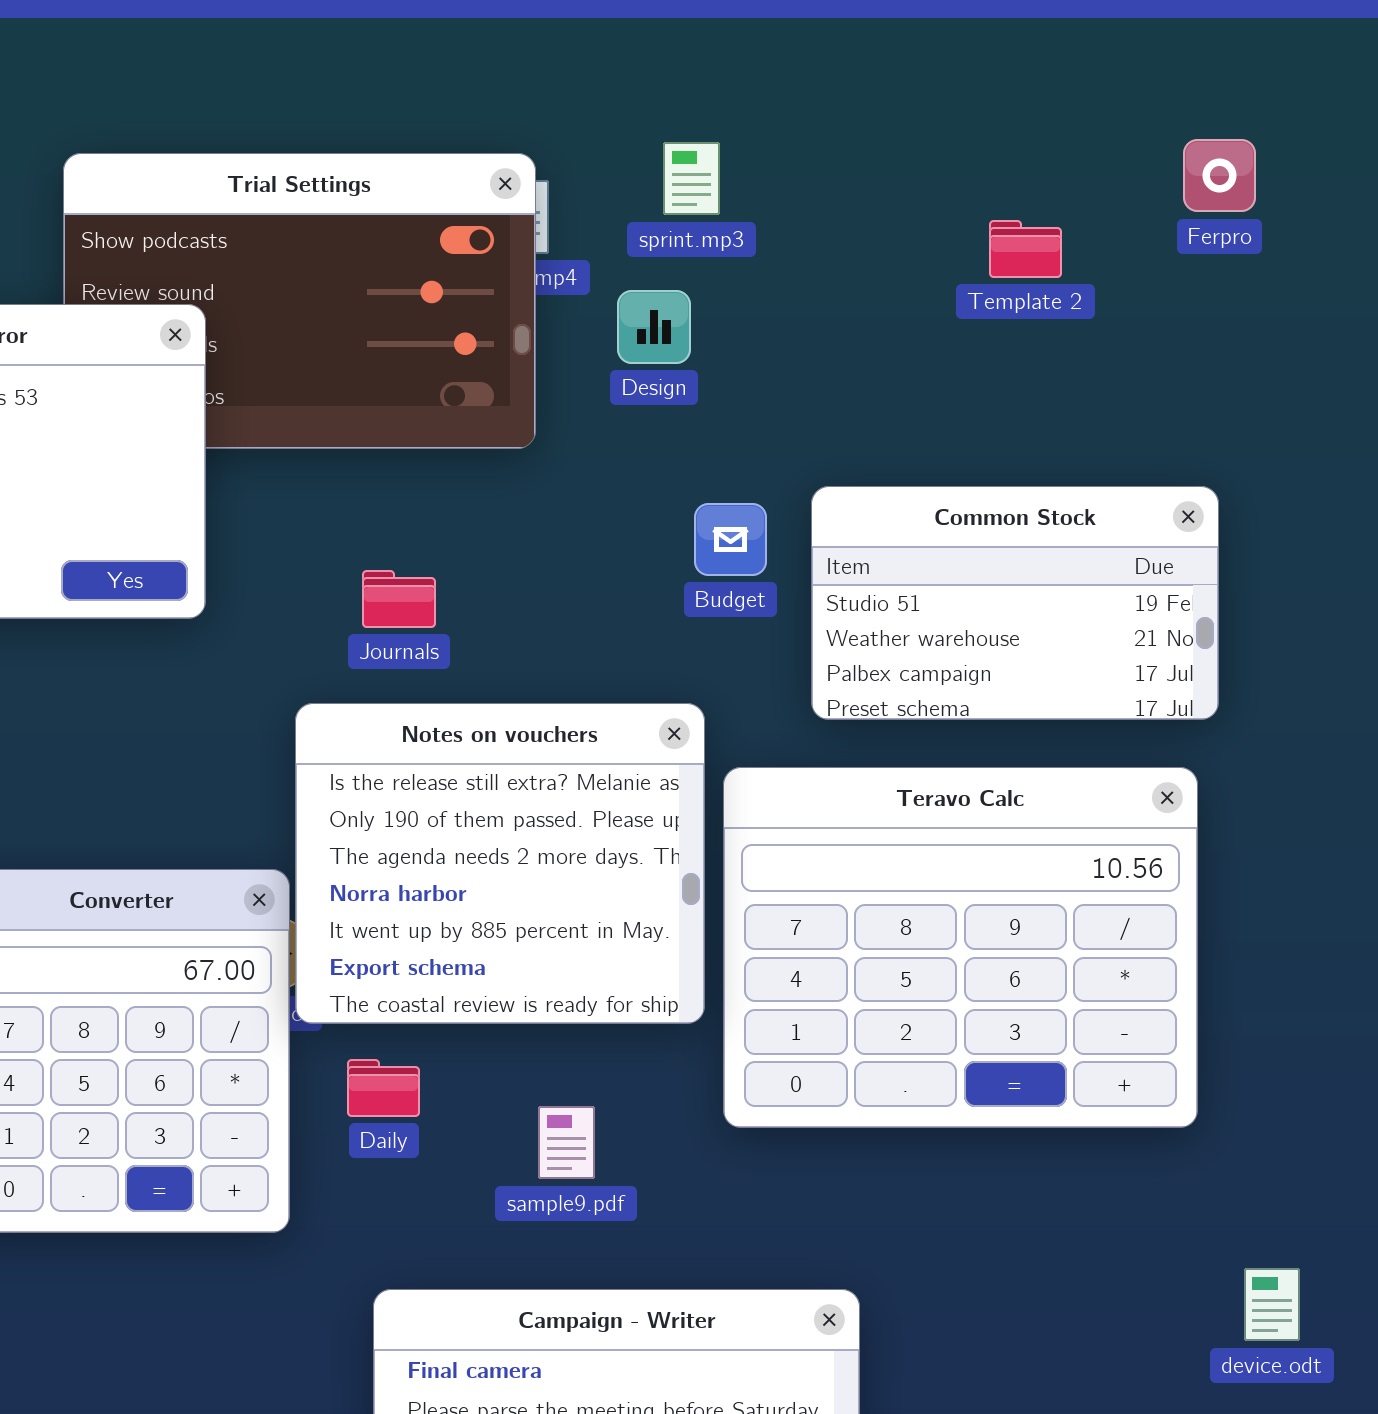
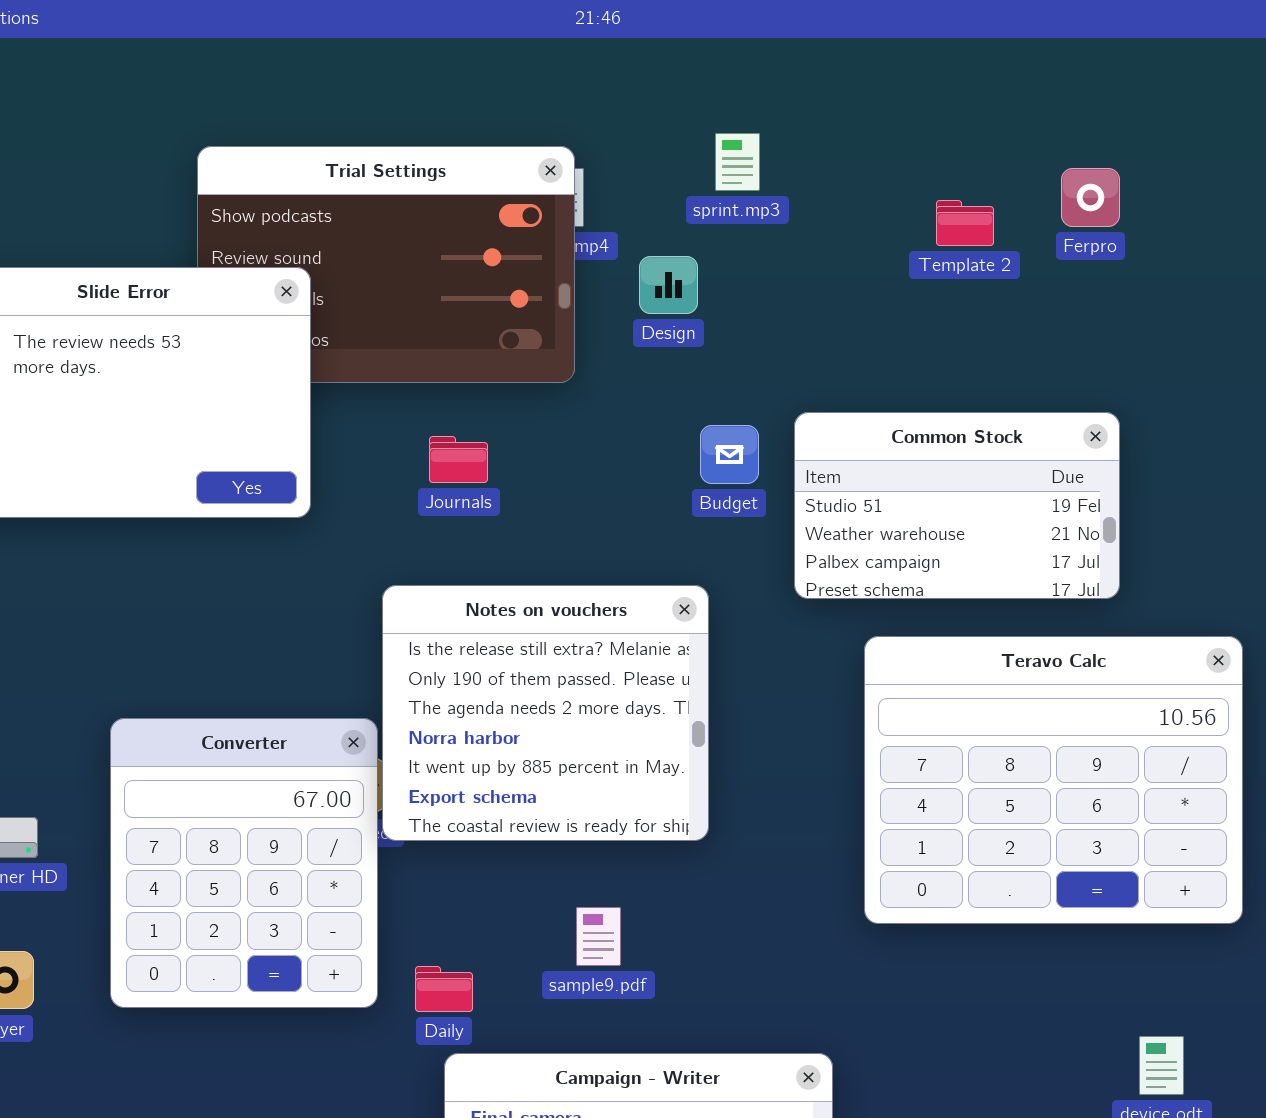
Ferpro: [1183,139,1256,212] -> [1061,168,1120,227], moved
sprint.mp3: [663,142,720,215] -> [715,133,760,191], moved
Journals: [362,570,436,628] -> [429,436,488,483], moved
Teravo Calc: [723,767,1198,1128] -> [864,636,1243,924], moved
Daily: [347,1059,420,1117] -> [415,966,473,1012], moved

